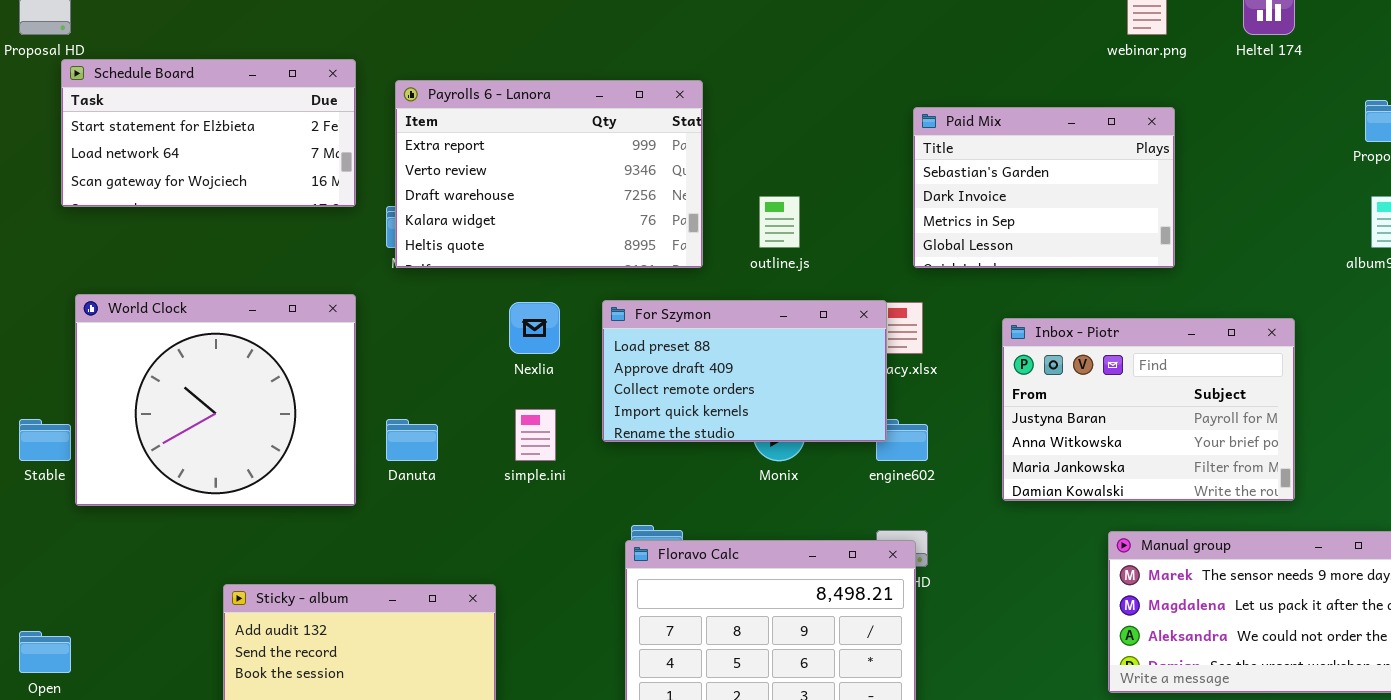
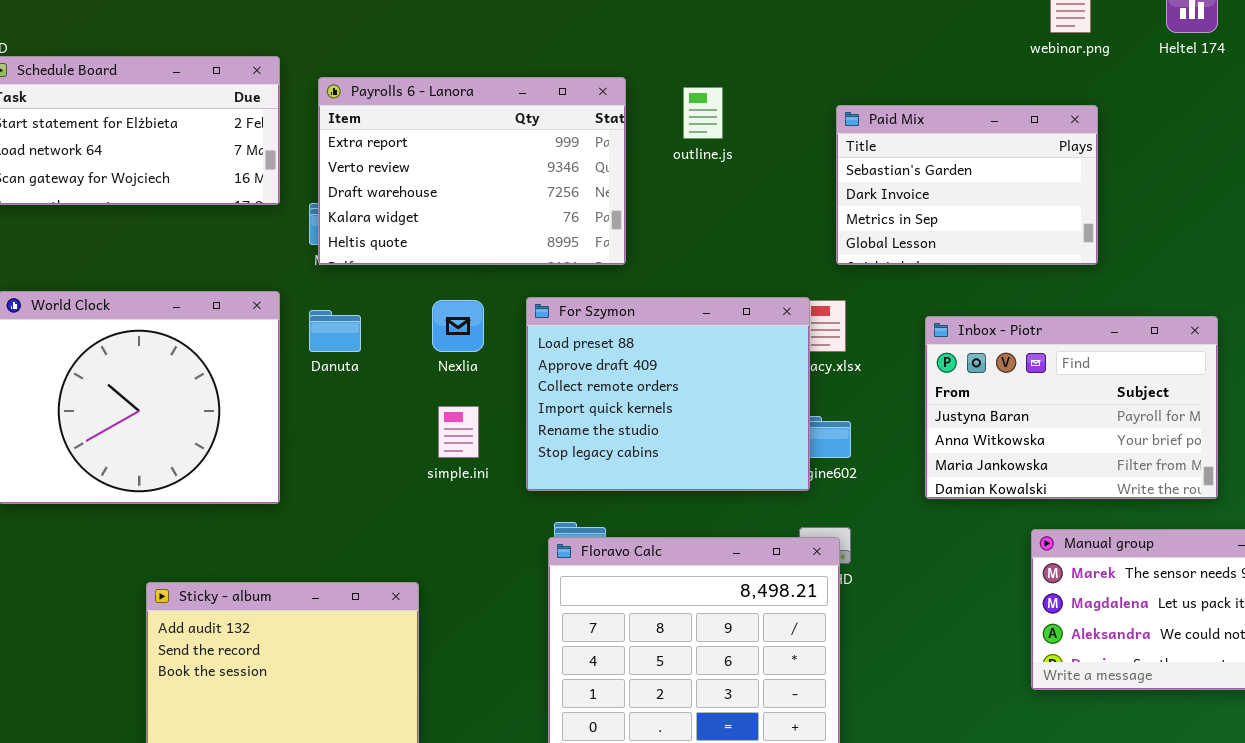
outline.js: [759,196,800,248] -> [683,87,723,139], moved
For Szymon: [602,300,887,442] -> [526,297,810,491], resized
Danuta: [386,419,438,461] -> [309,310,361,352], moved

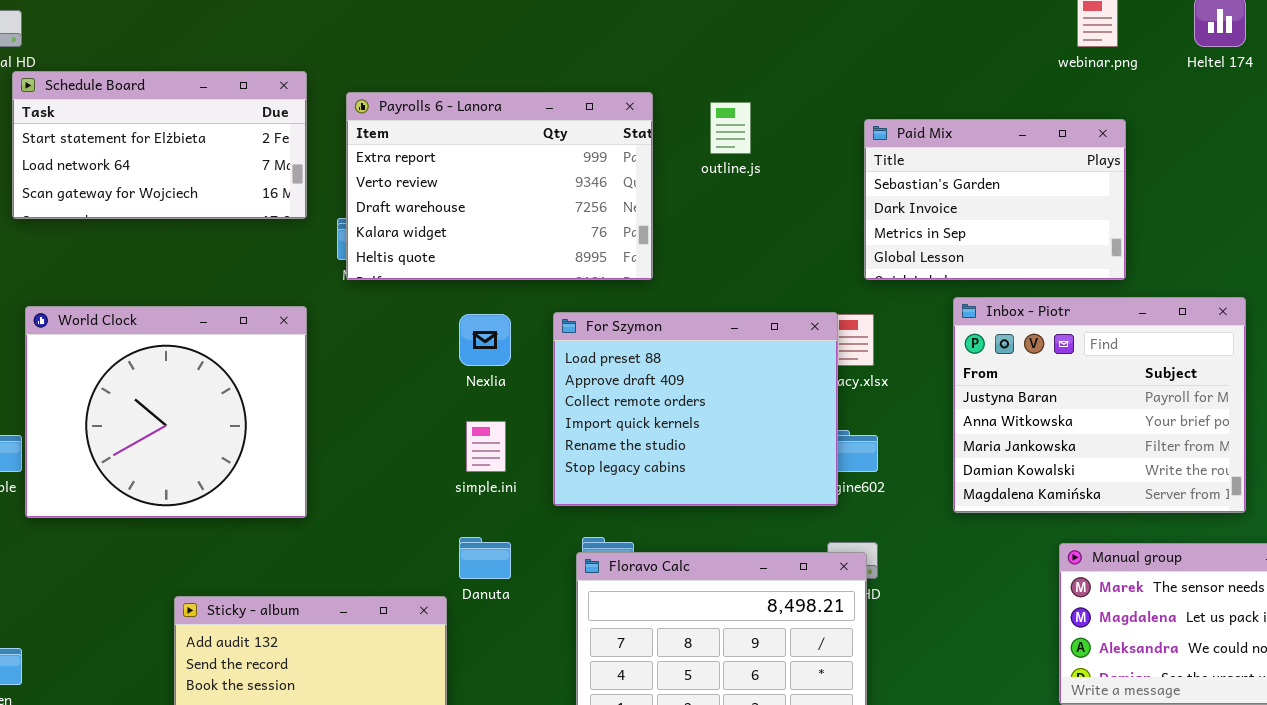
Danuta: [309,310,361,352] -> [459,537,511,579], moved
Inbox - Piotr: [925,316,1218,499] -> [953,297,1246,513], resized

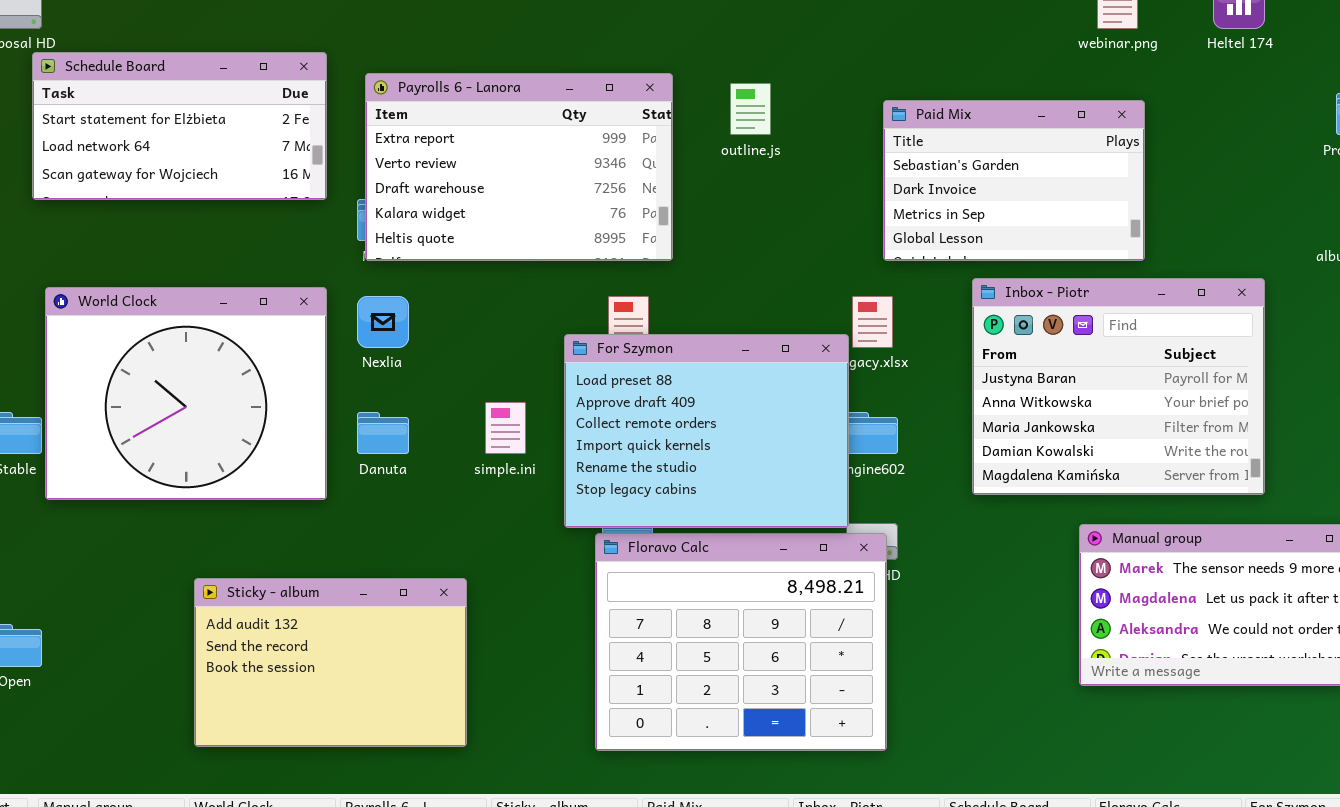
For Szymon: [553,312,838,506] -> [564,334,849,528], moved
Nexlia: [459,314,511,366] -> [357,296,409,348], moved
Danuta: [459,537,511,579] -> [357,412,409,454], moved

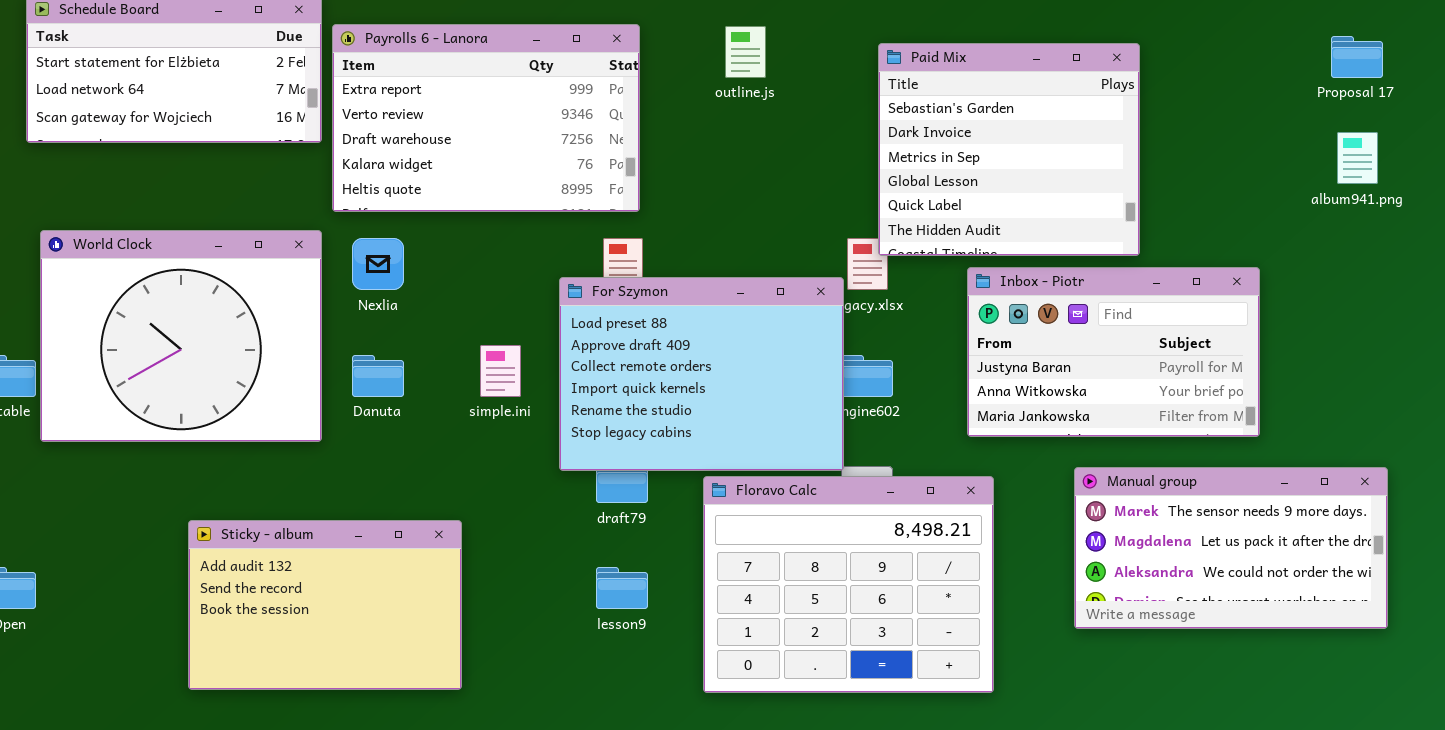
Payrolls 6 - Lanora: [365,73,673,261] -> [332,24,640,212], moved
Paid Mix: [883,100,1145,261] -> [878,43,1140,256], resized
Inbox - Piotr: [972,278,1265,495] -> [967,267,1260,437], resized
Floravo Calc: [595,533,887,751] -> [703,476,994,693], moved

